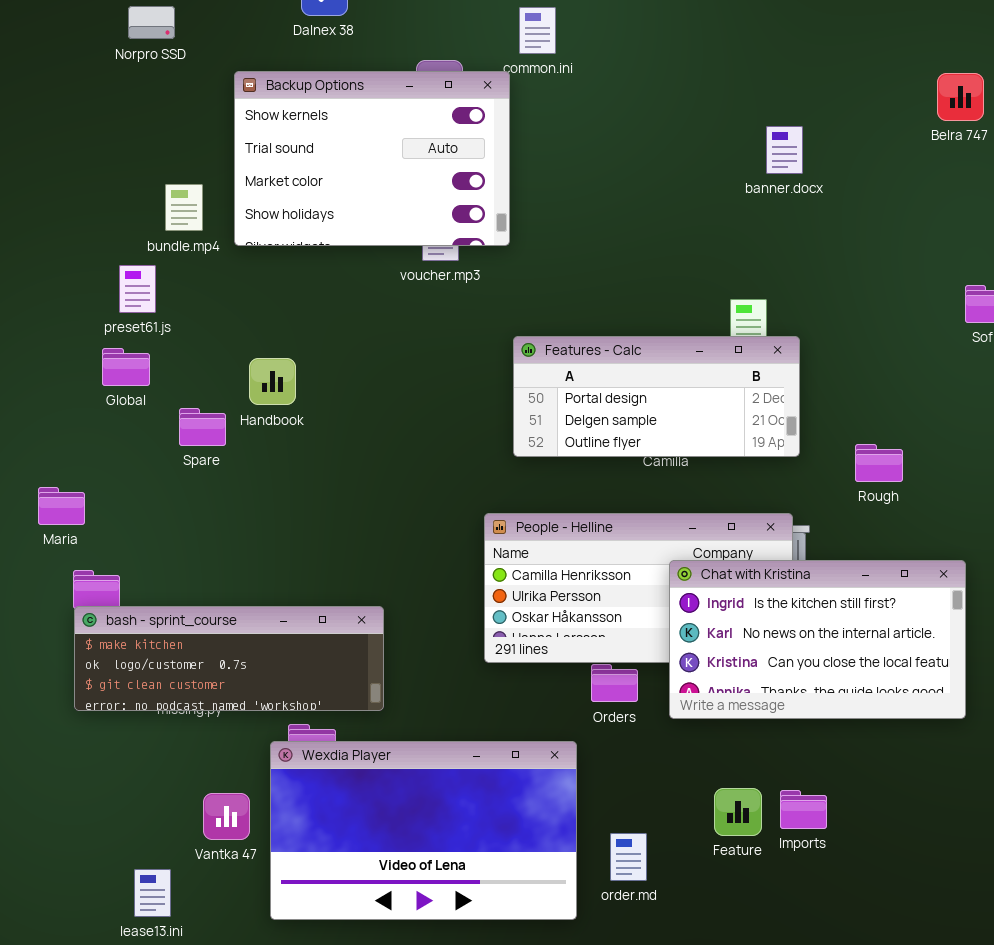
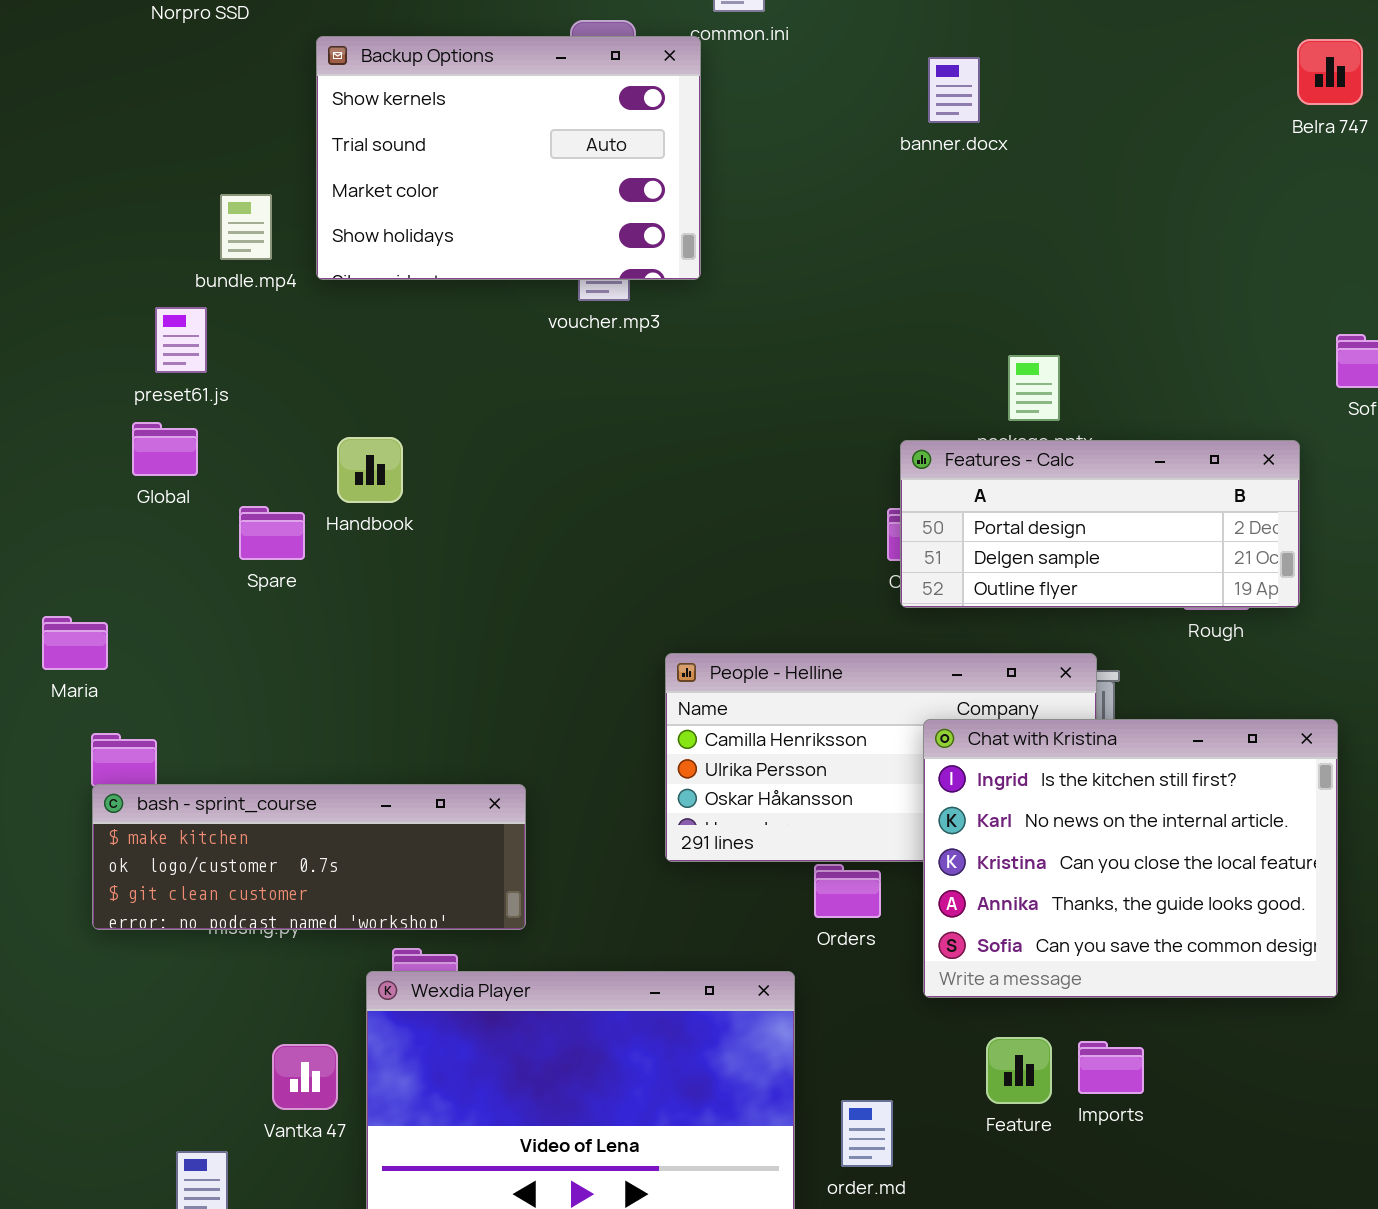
banner.docx: [766,126,803,174] -> [928,57,980,123], moved
Features - Calc: [513,336,800,457] -> [900,440,1300,608], moved
Chat with Kristina: [669,560,966,719] -> [923,719,1338,998], resized

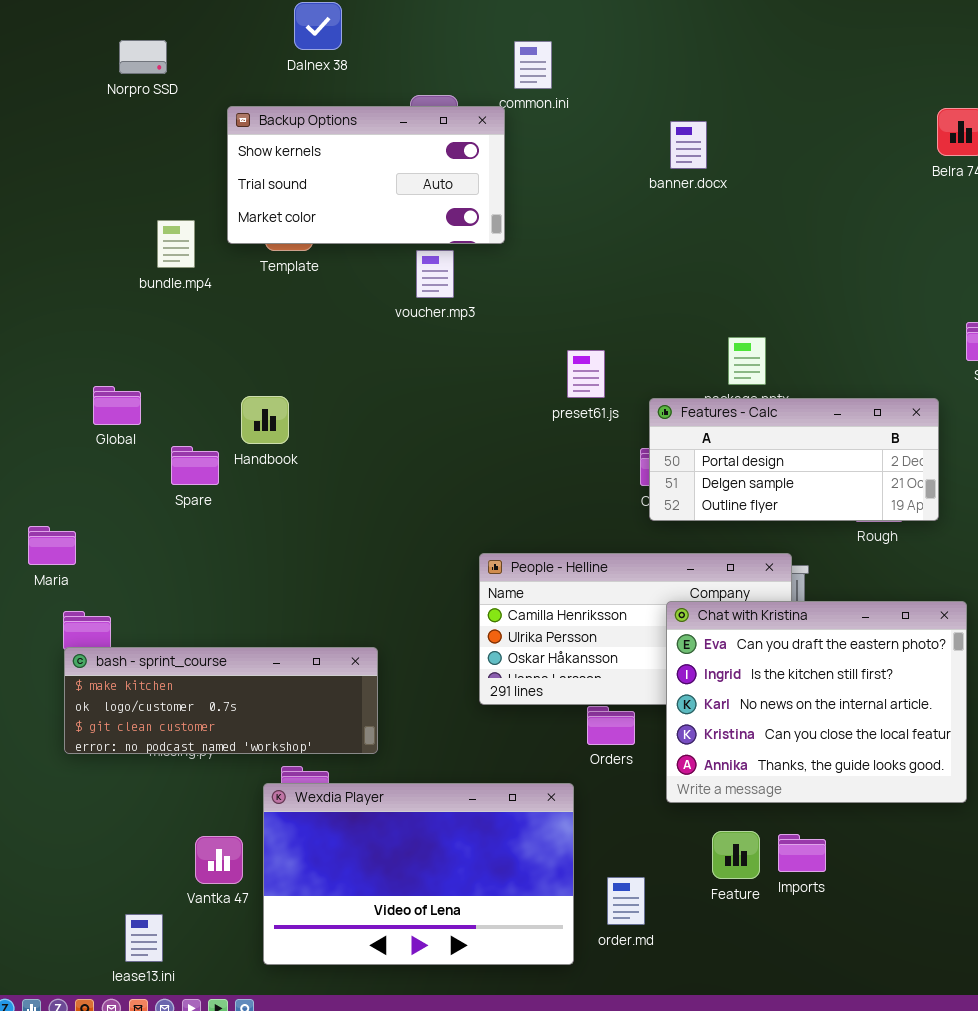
Backup Options: [316,36,701,280] -> [227,106,505,244], resized
preset61.js: [155,307,207,373] -> [567,350,605,398], moved
Chat with Kristina: [923,719,1338,998] -> [666,601,967,803], scrolled up 1 row

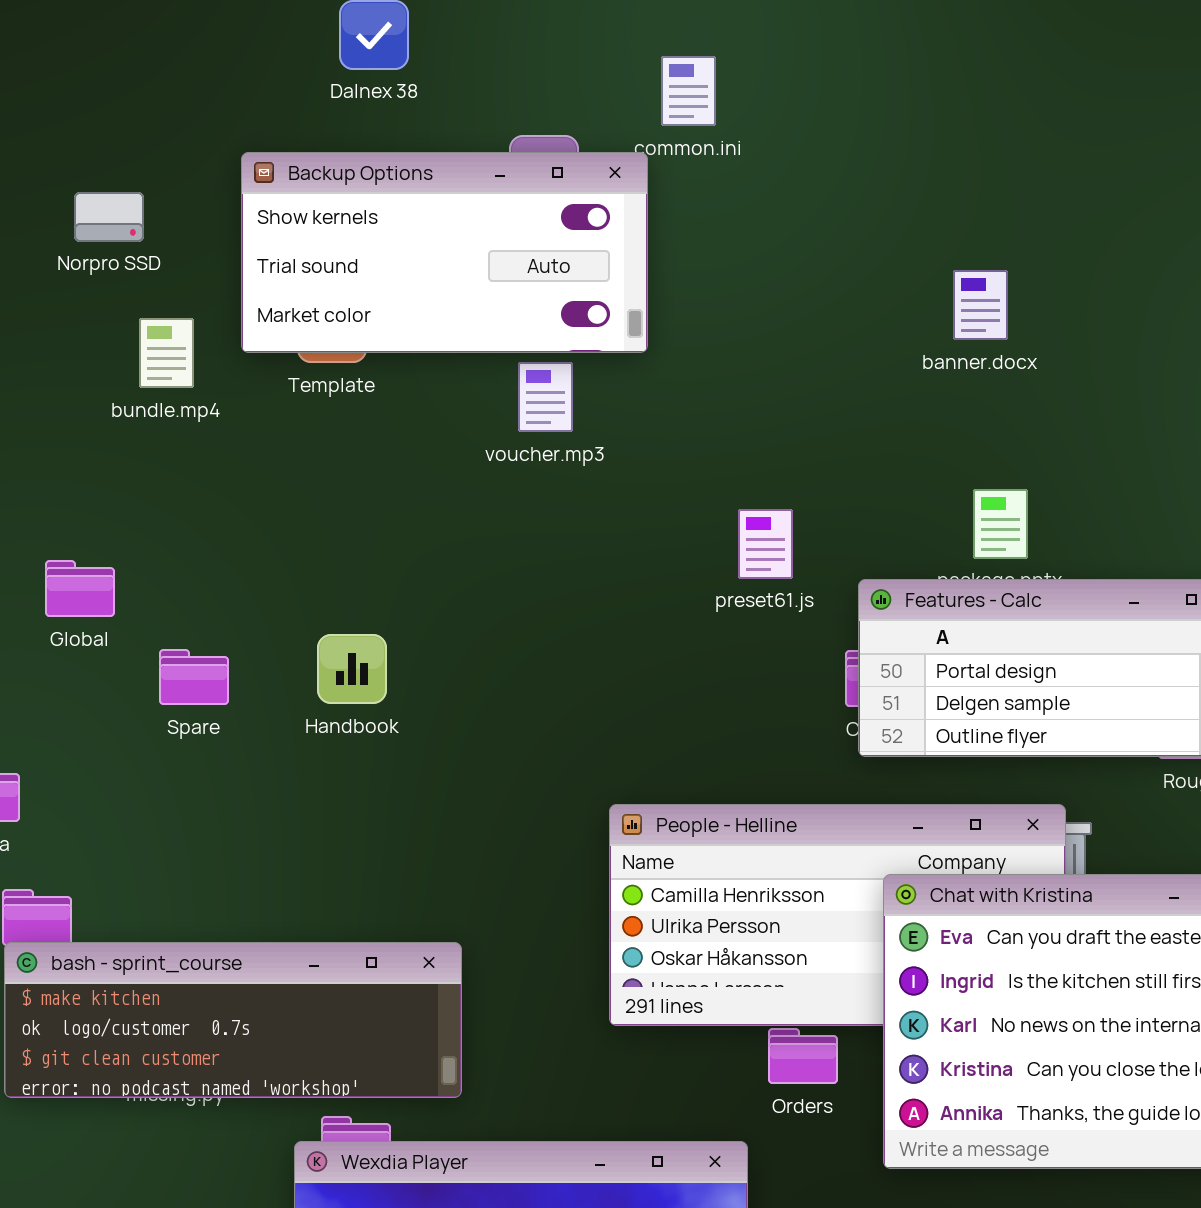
Norpro SSD: [119,40,167,74] -> [74,192,144,242], moved
banner.docx: [670,121,707,169] -> [953,270,1008,340], moved
Handbook: [241,396,289,444] -> [317,634,387,704], moved

